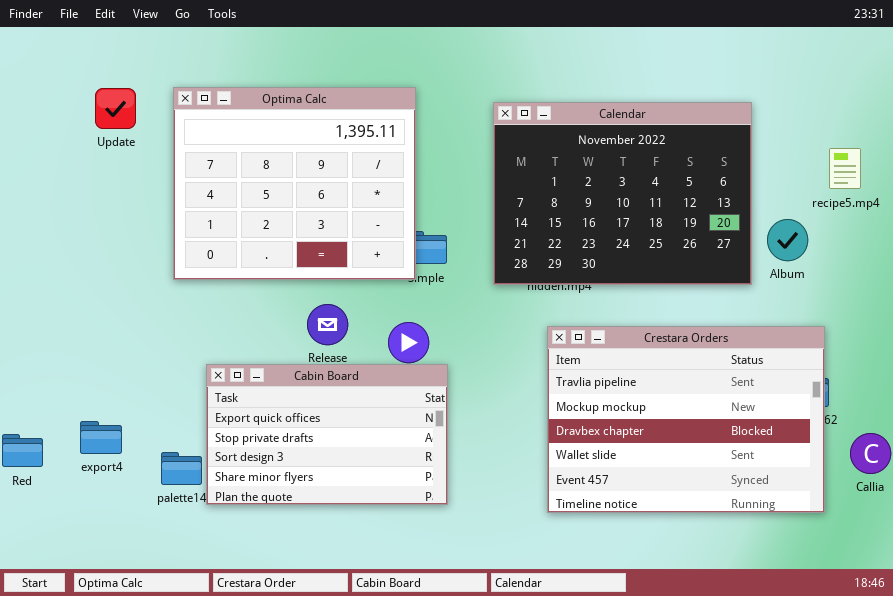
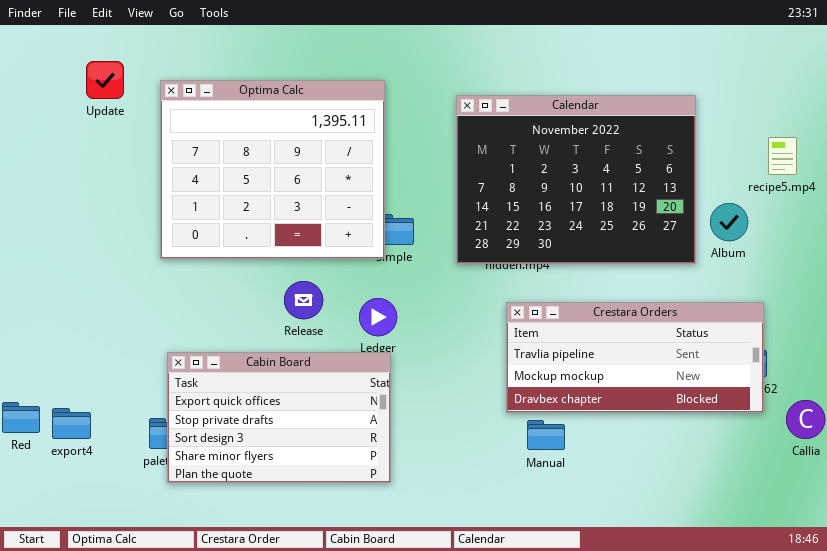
Update: [95,88,136,129] -> [86,61,124,99], moved
Crestara Orders: [547,326,825,513] -> [506,302,764,413], resized
Cabin Board: [206,364,448,505] -> [167,352,391,483], moved
export4: [80,421,122,454] -> [52,408,91,439], moved

